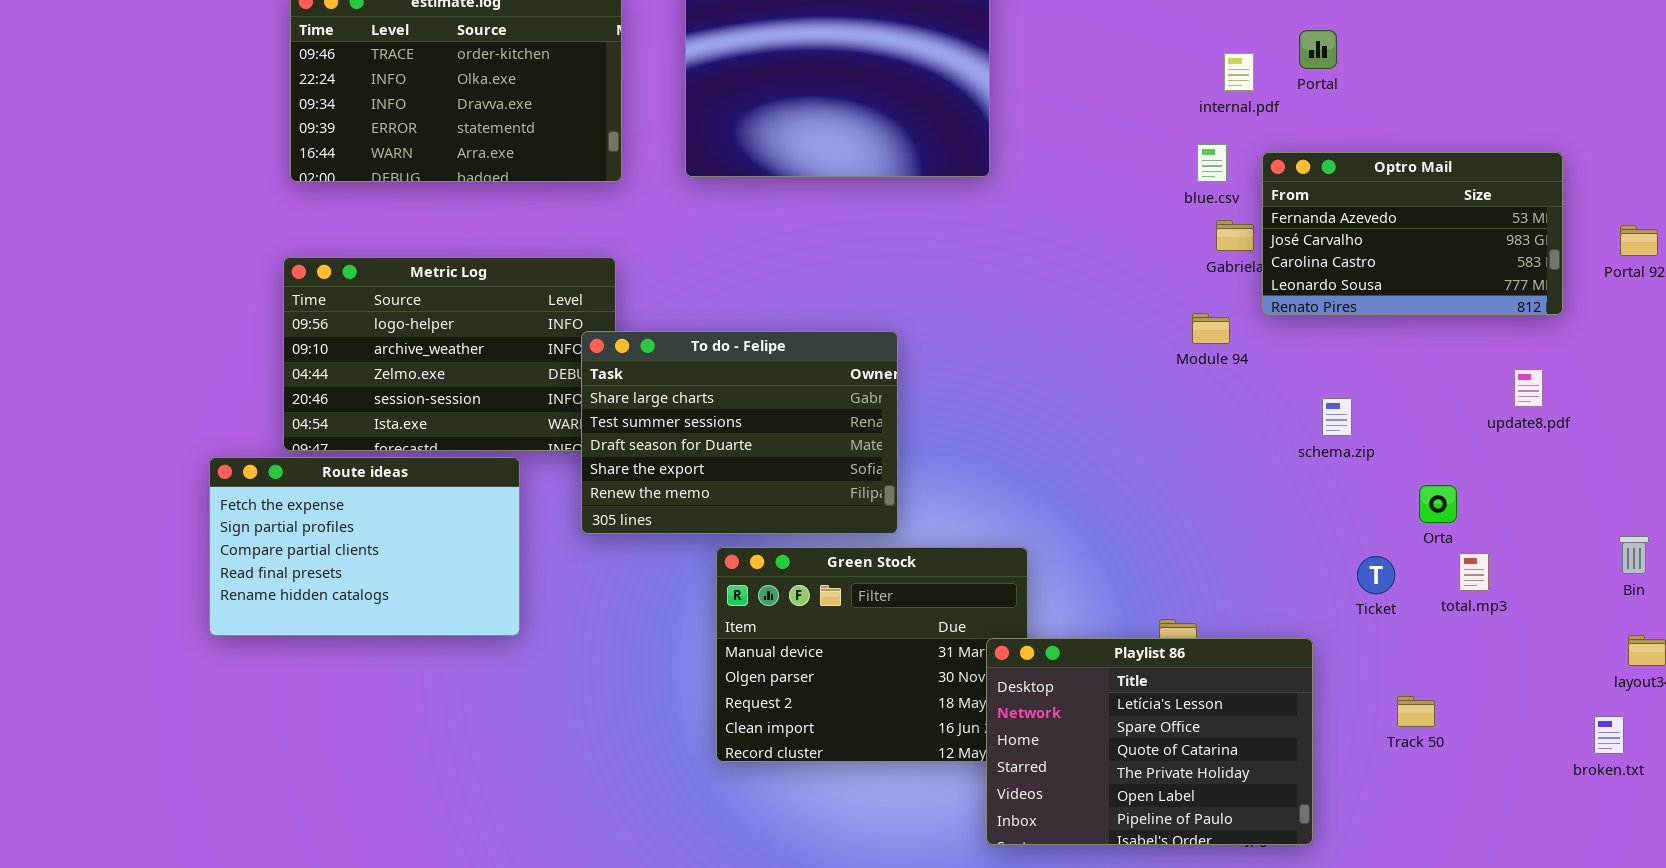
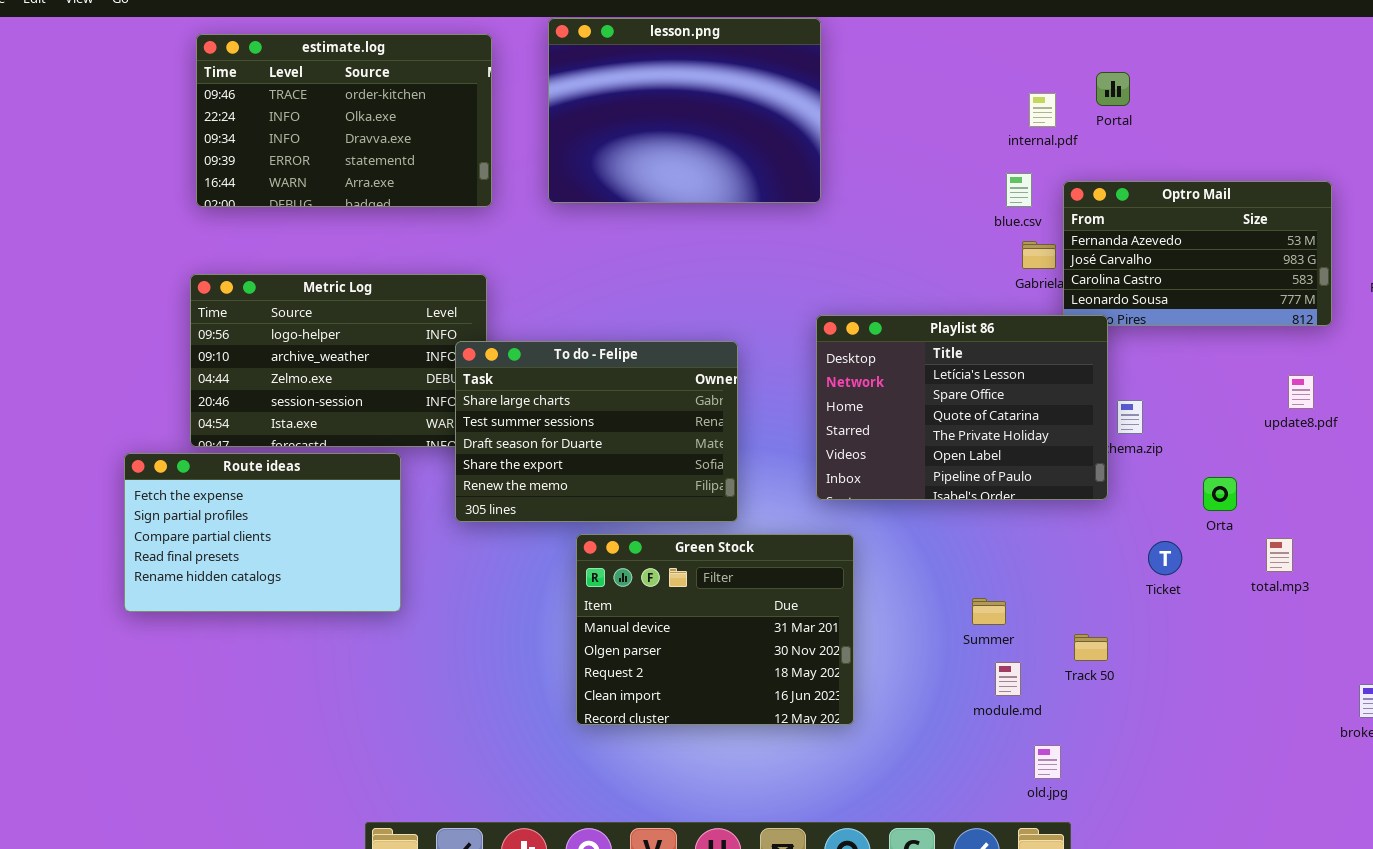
total.mp3: [1459,553,1489,591] -> [1266,538,1293,572], moved
Playlist 86: [986,638,1313,845] -> [816,315,1108,500], moved
Track 50: [1397,696,1435,727] -> [1074,634,1108,661], moved

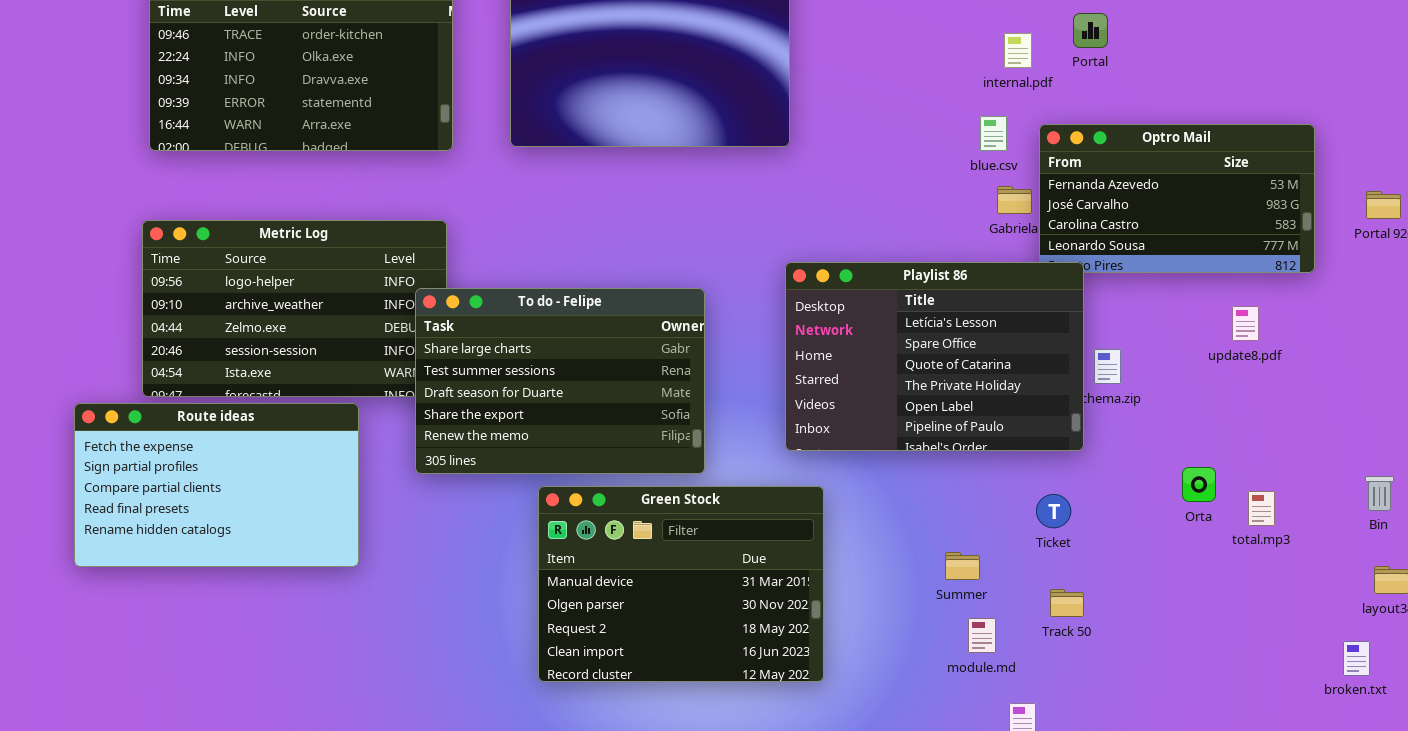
update8.pdf: [1288,375,1314,409] -> [1232,306,1259,341], moved
Orta: [1203,477,1237,511] -> [1182,467,1216,502], moved
Ticket: [1148,541,1182,575] -> [1036,494,1071,528], moved

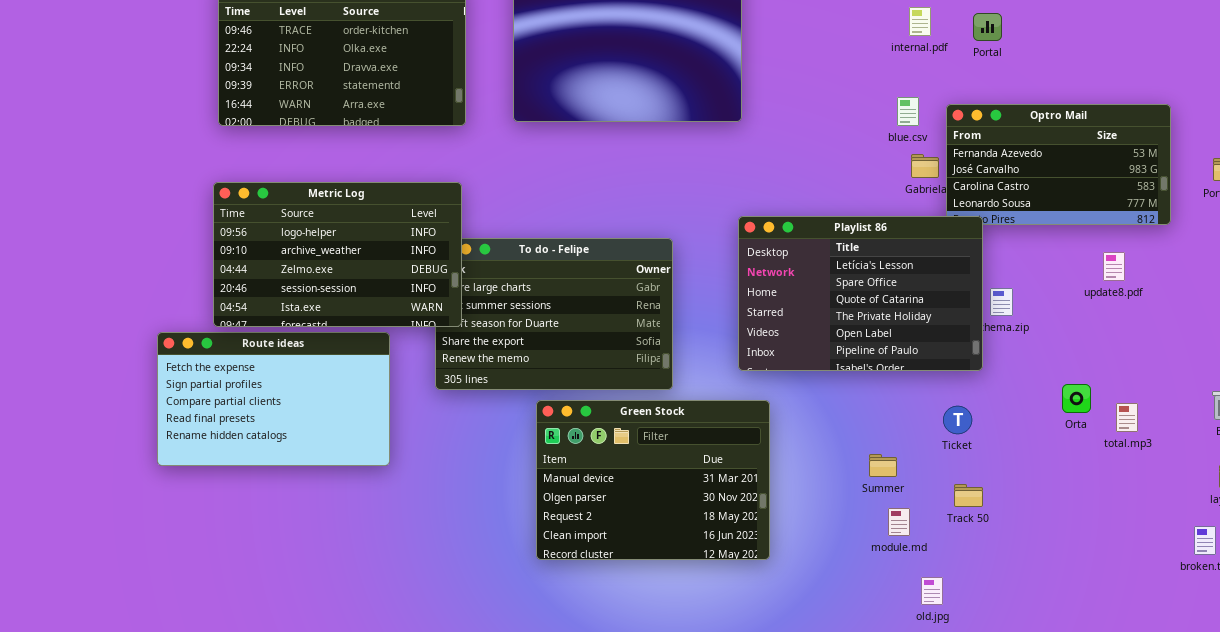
internal.pdf: [1004,33,1032,68] -> [909,7,931,36], moved
Metric Log: [142,220,447,397] -> [213,182,462,327], raised

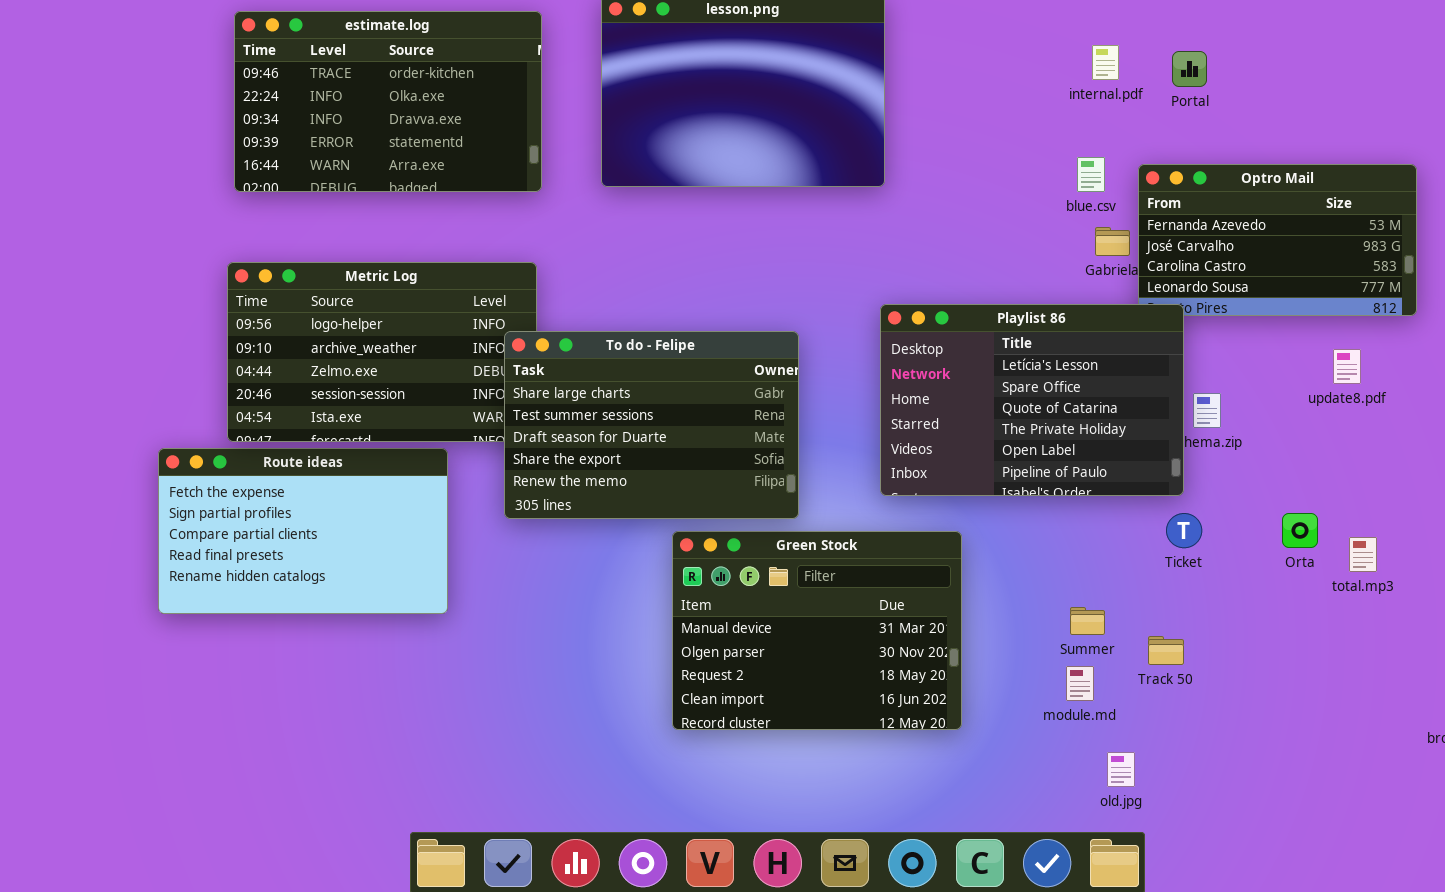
To do - Felipe: [435,238,673,390] -> [504,331,799,519], raised
Green Stock: [536,400,770,560] -> [672,531,962,730], moved
Ticket: [943,406,972,434] -> [1166,513,1202,548], moved
Summer: [869,454,897,477] -> [1070,607,1105,635], moved

